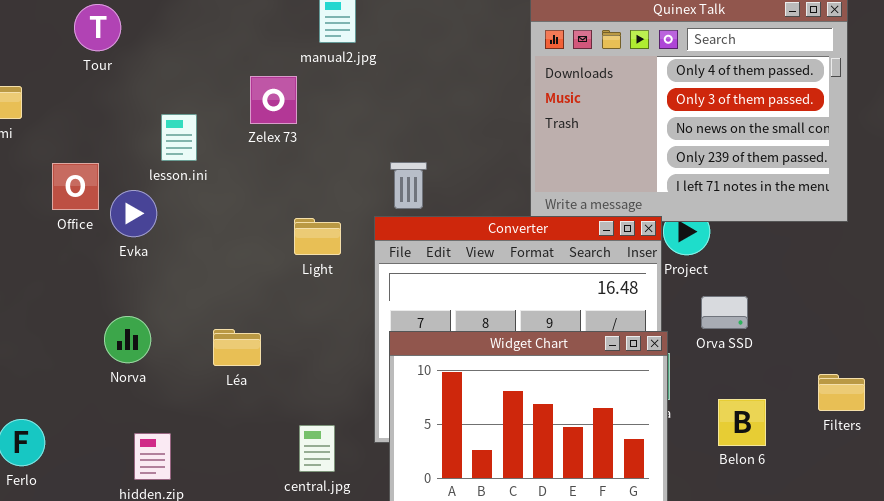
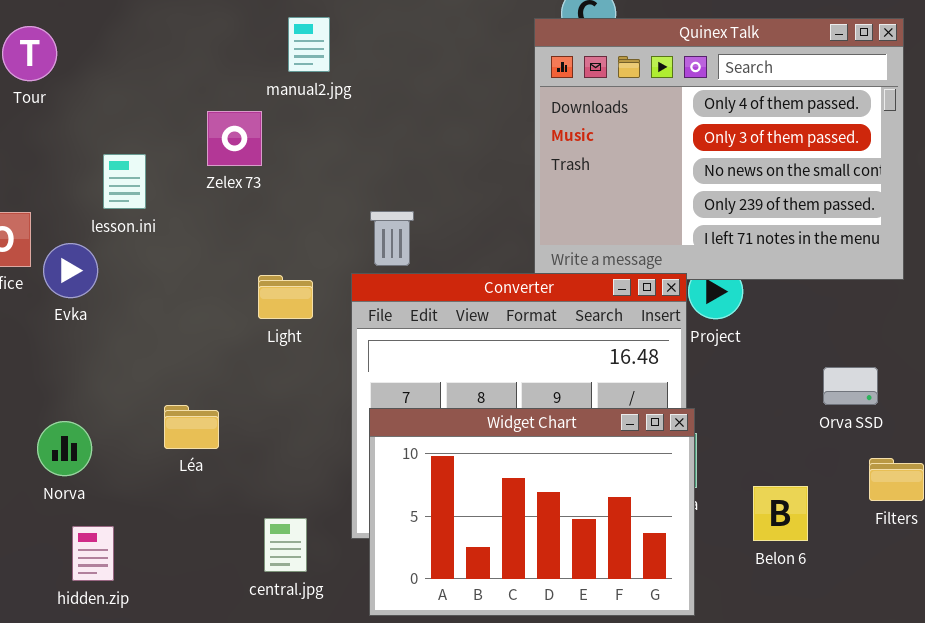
Orva SSD: [701,296,748,329] -> [823,367,878,405], moved
Norva: [104,316,151,363] -> [37,421,92,476], moved

